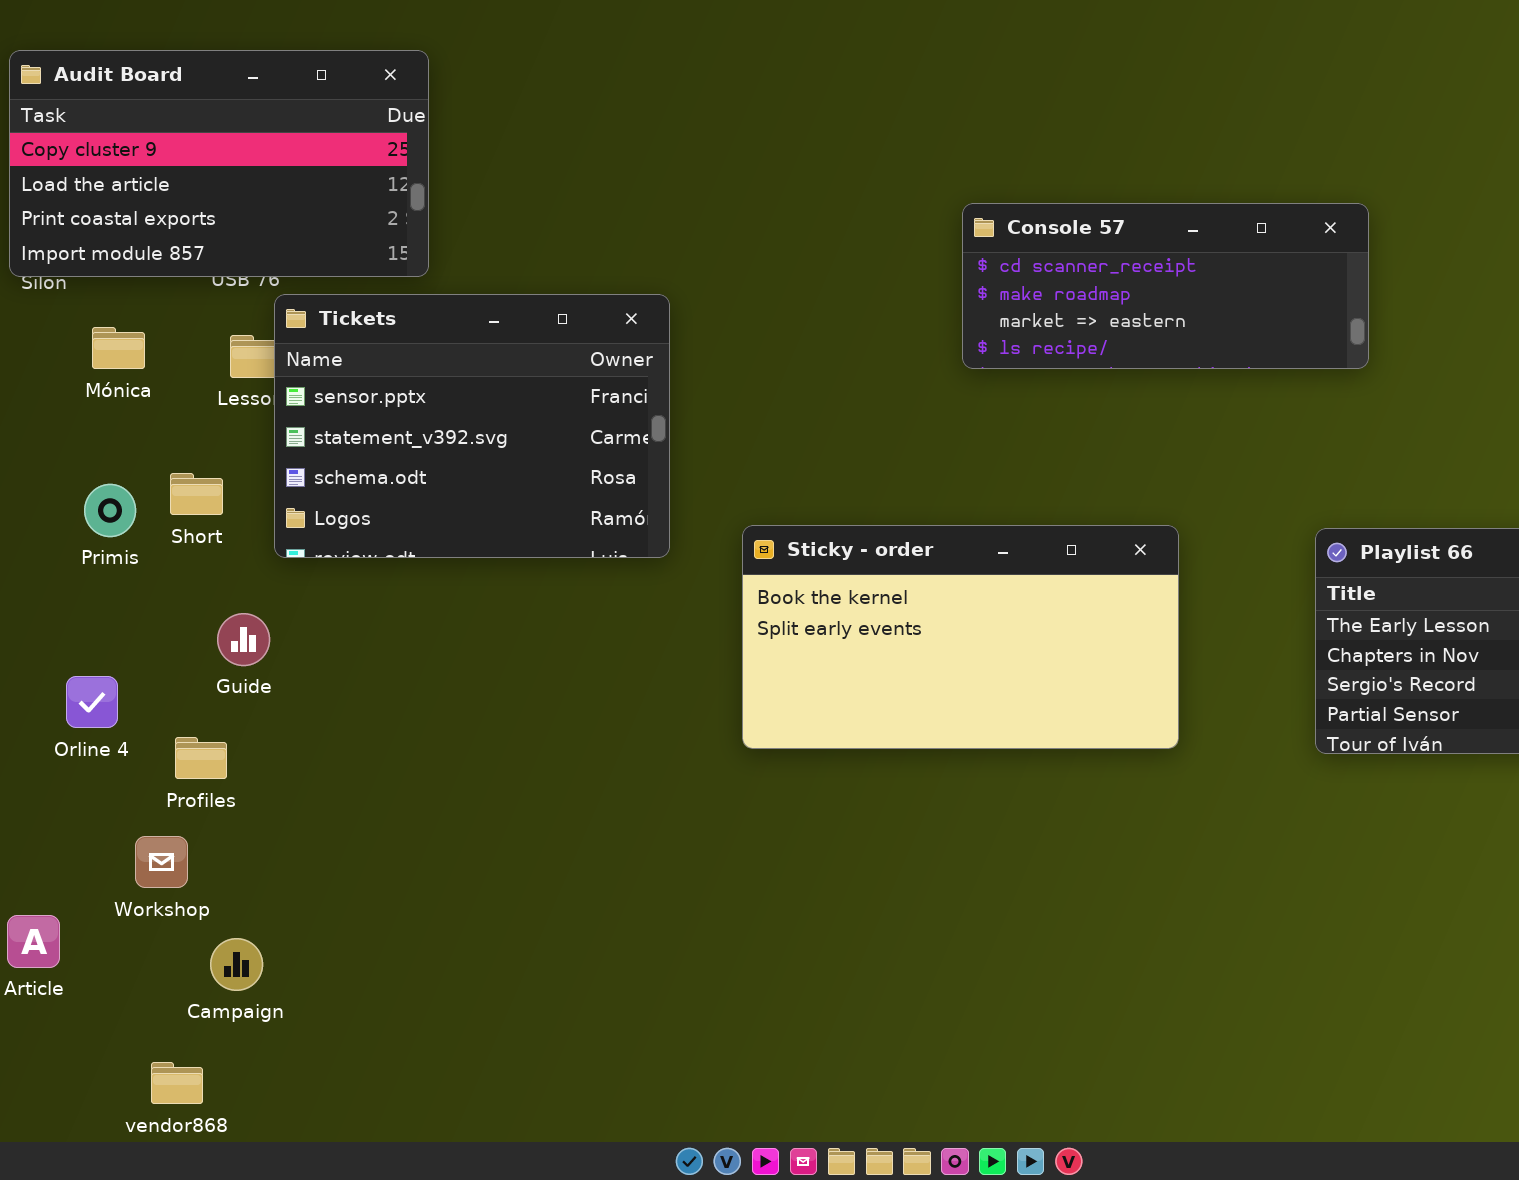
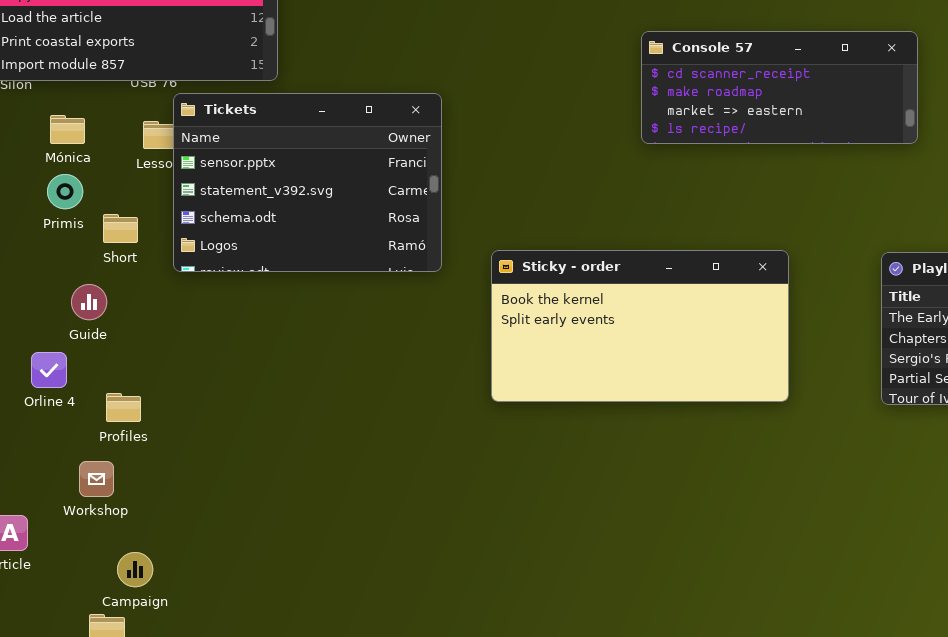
Primis: [84,484,136,537] -> [47,174,83,209], moved
Guide: [217,613,270,666] -> [71,284,107,320], moved
Campaign: [210,938,263,991] -> [117,552,153,587], moved

